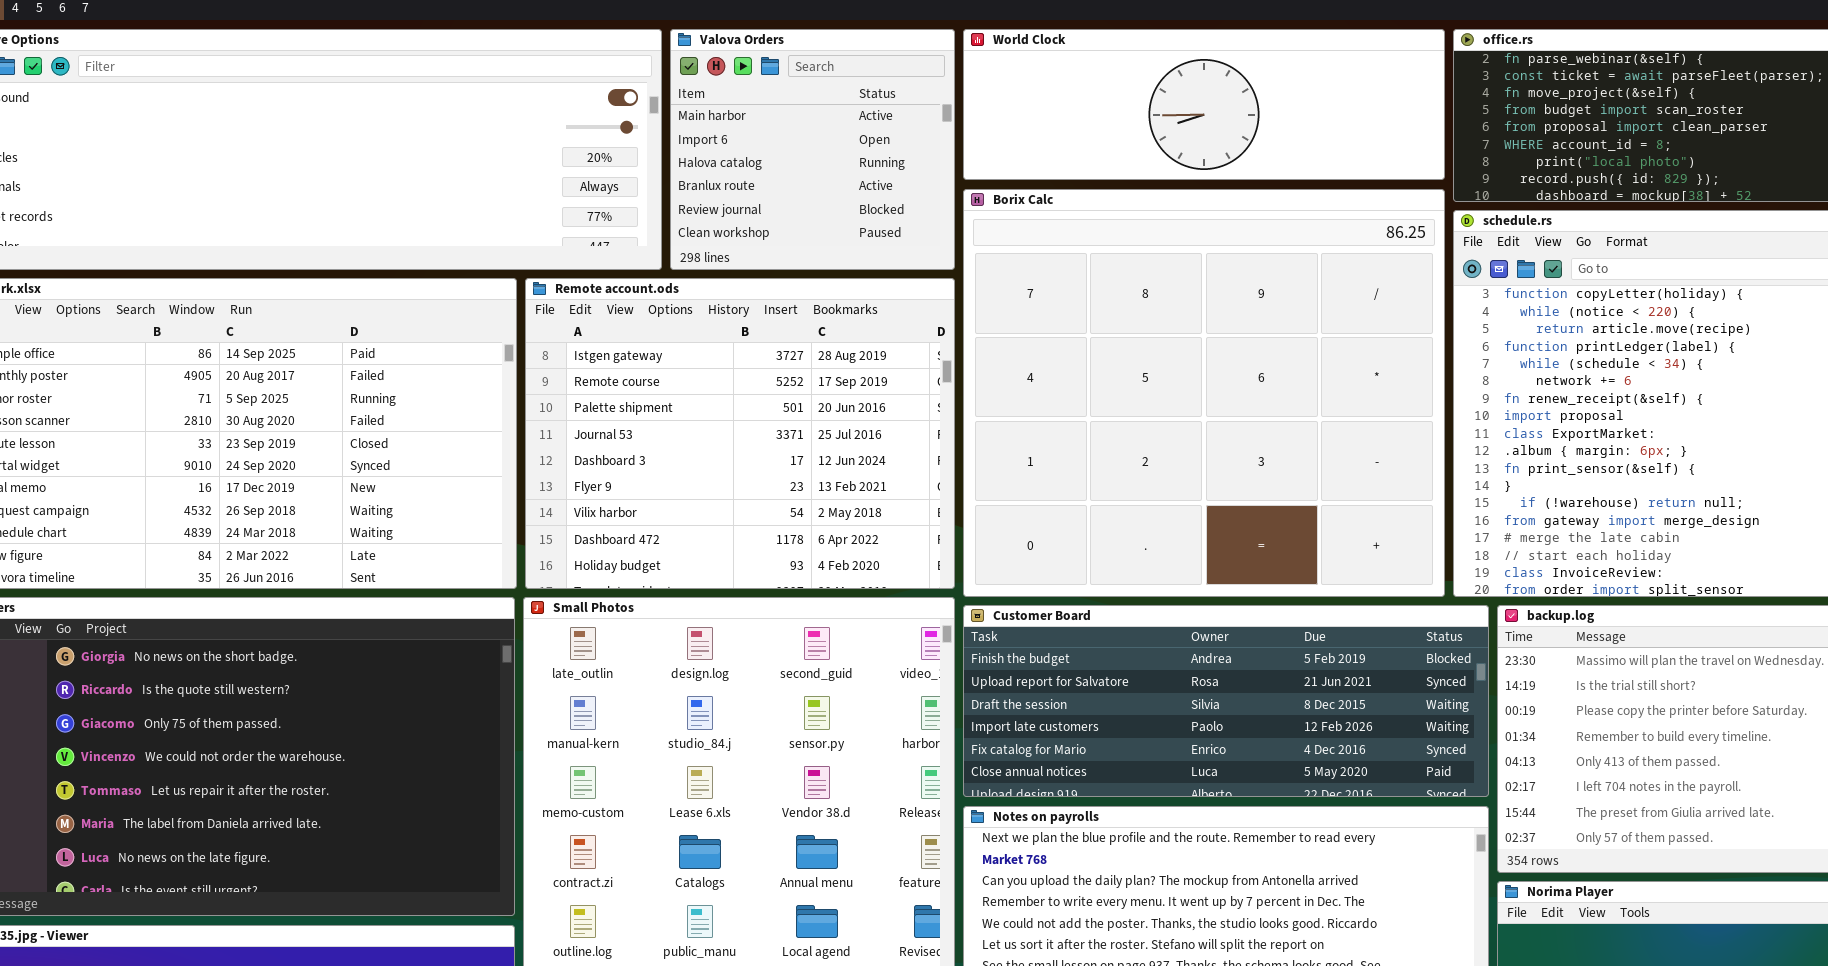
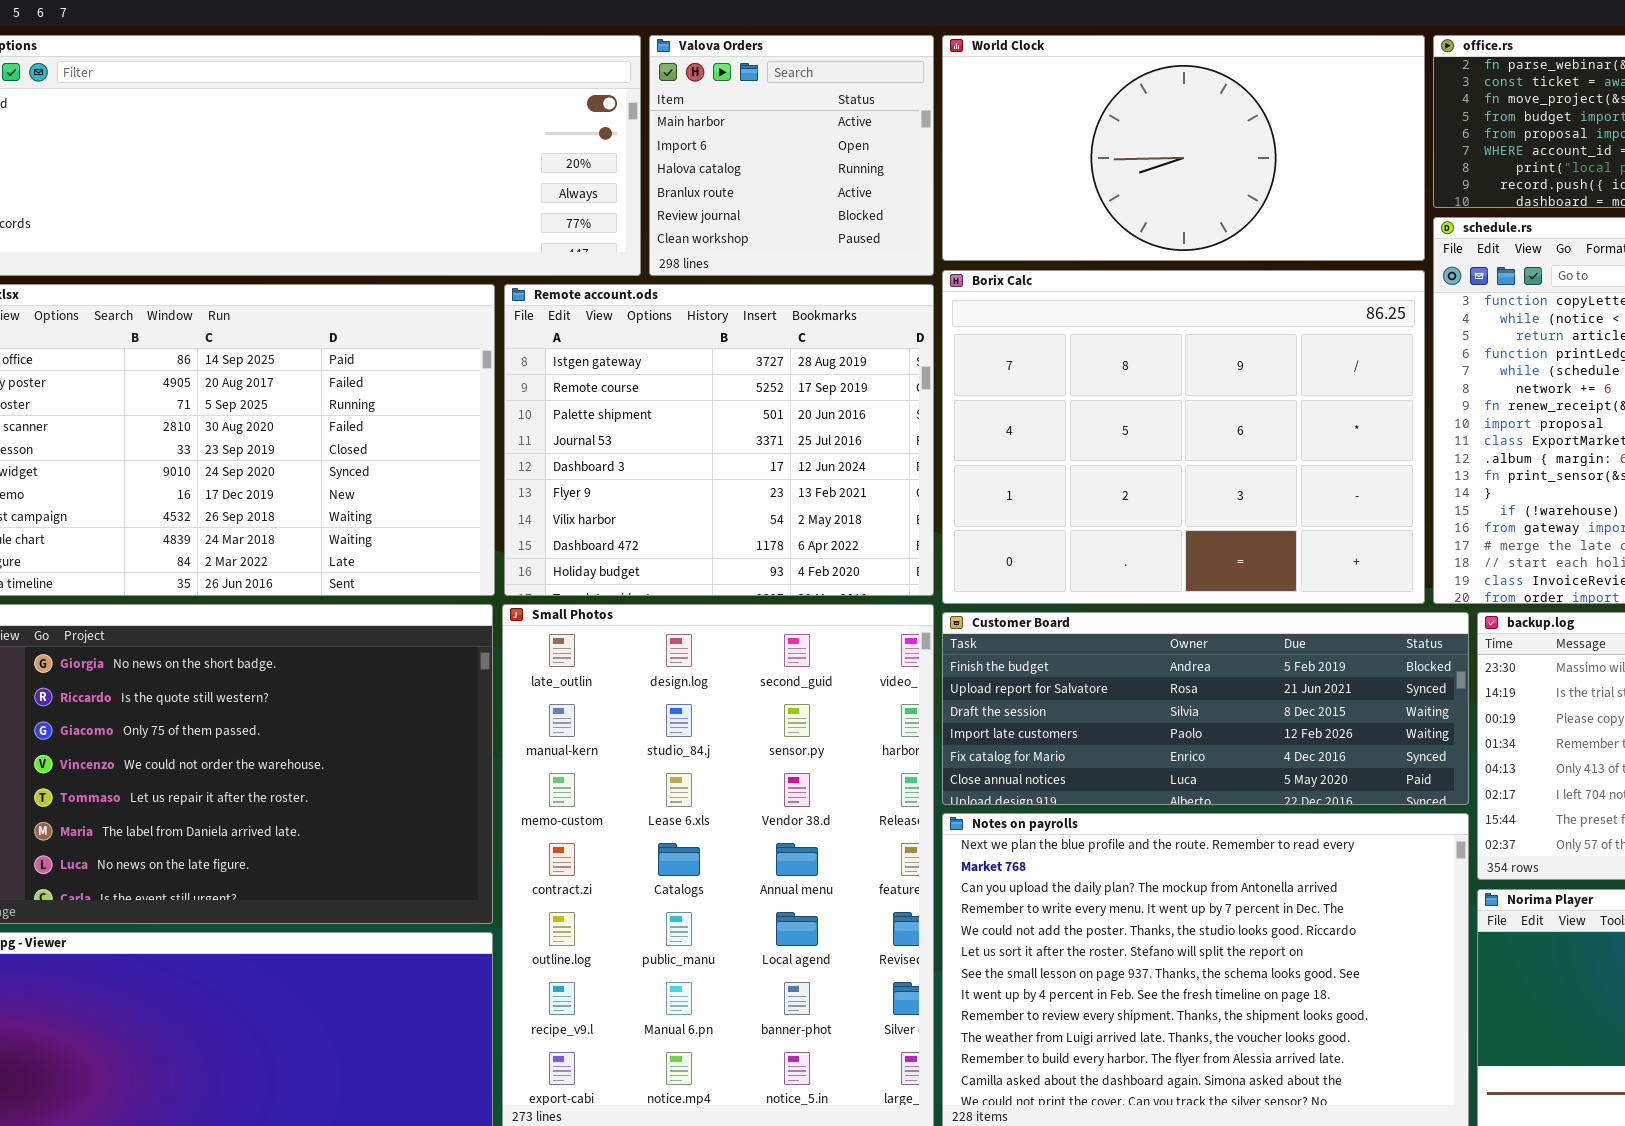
World Clock: [963,29,1445,180] -> [942,35,1425,261], resized
Borix Calc: [963,189,1445,597] -> [942,270,1425,604], resized

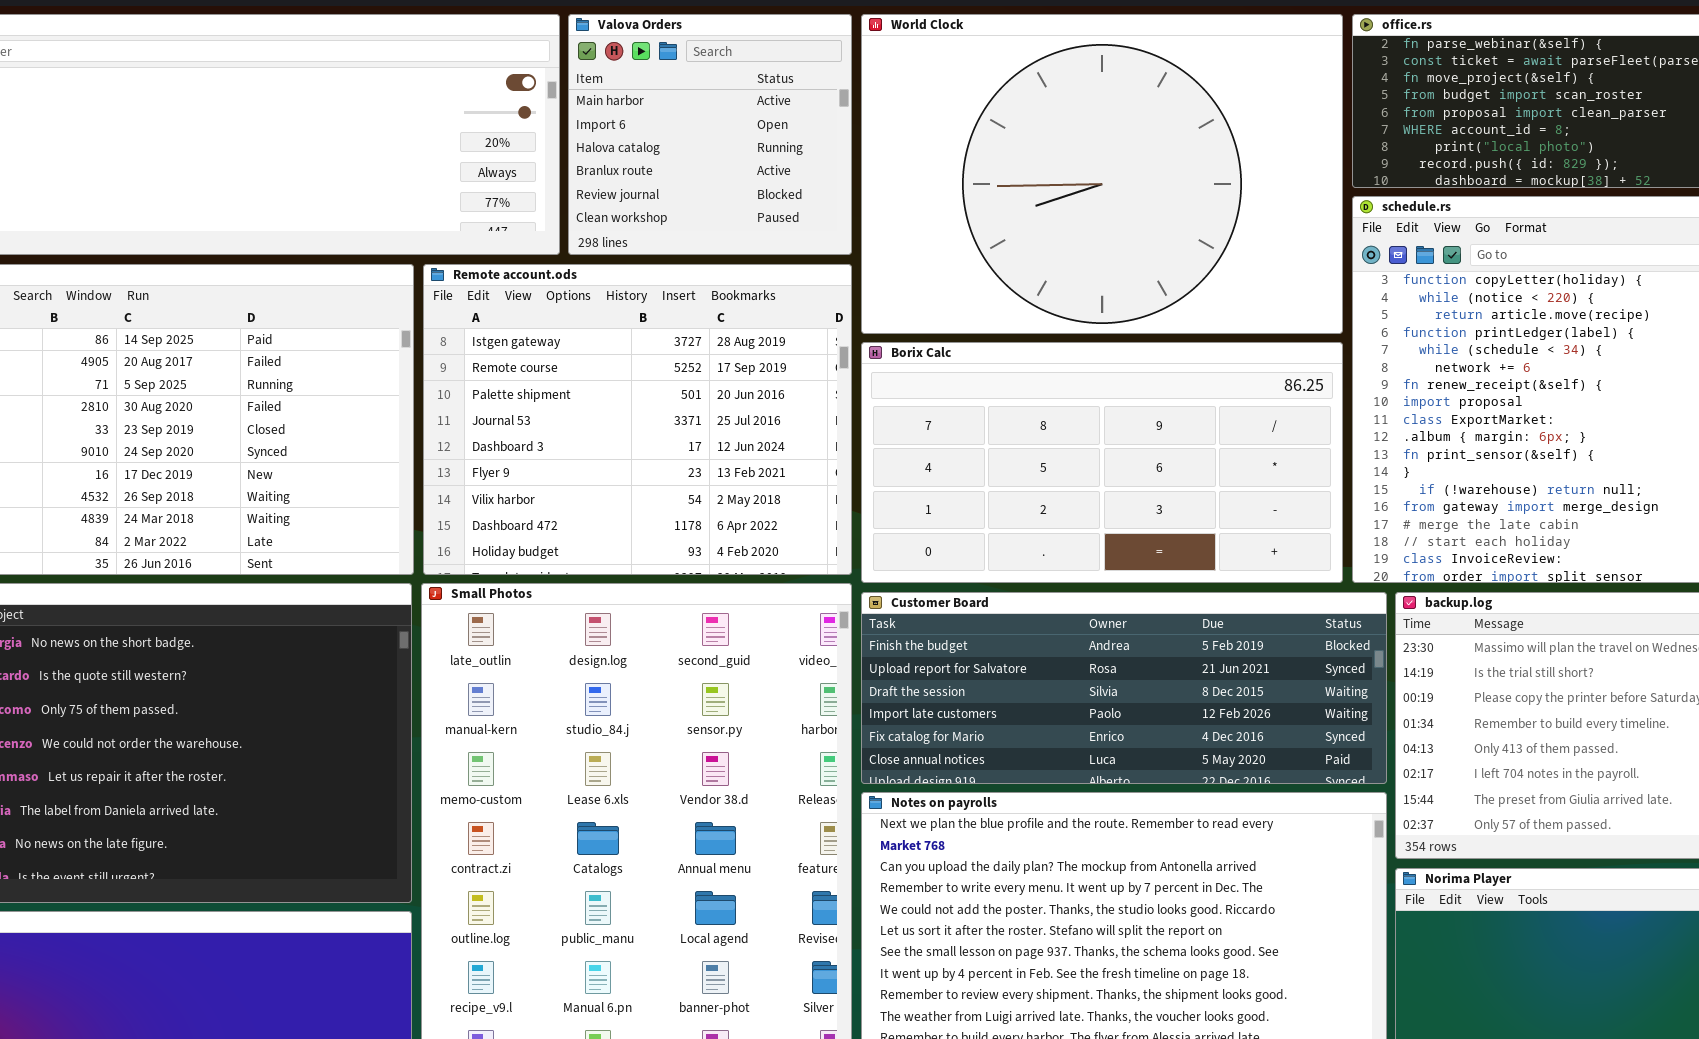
World Clock: [942,35,1425,261] -> [861,14,1343,334], resized
Borix Calc: [942,270,1425,604] -> [861,342,1343,583], resized

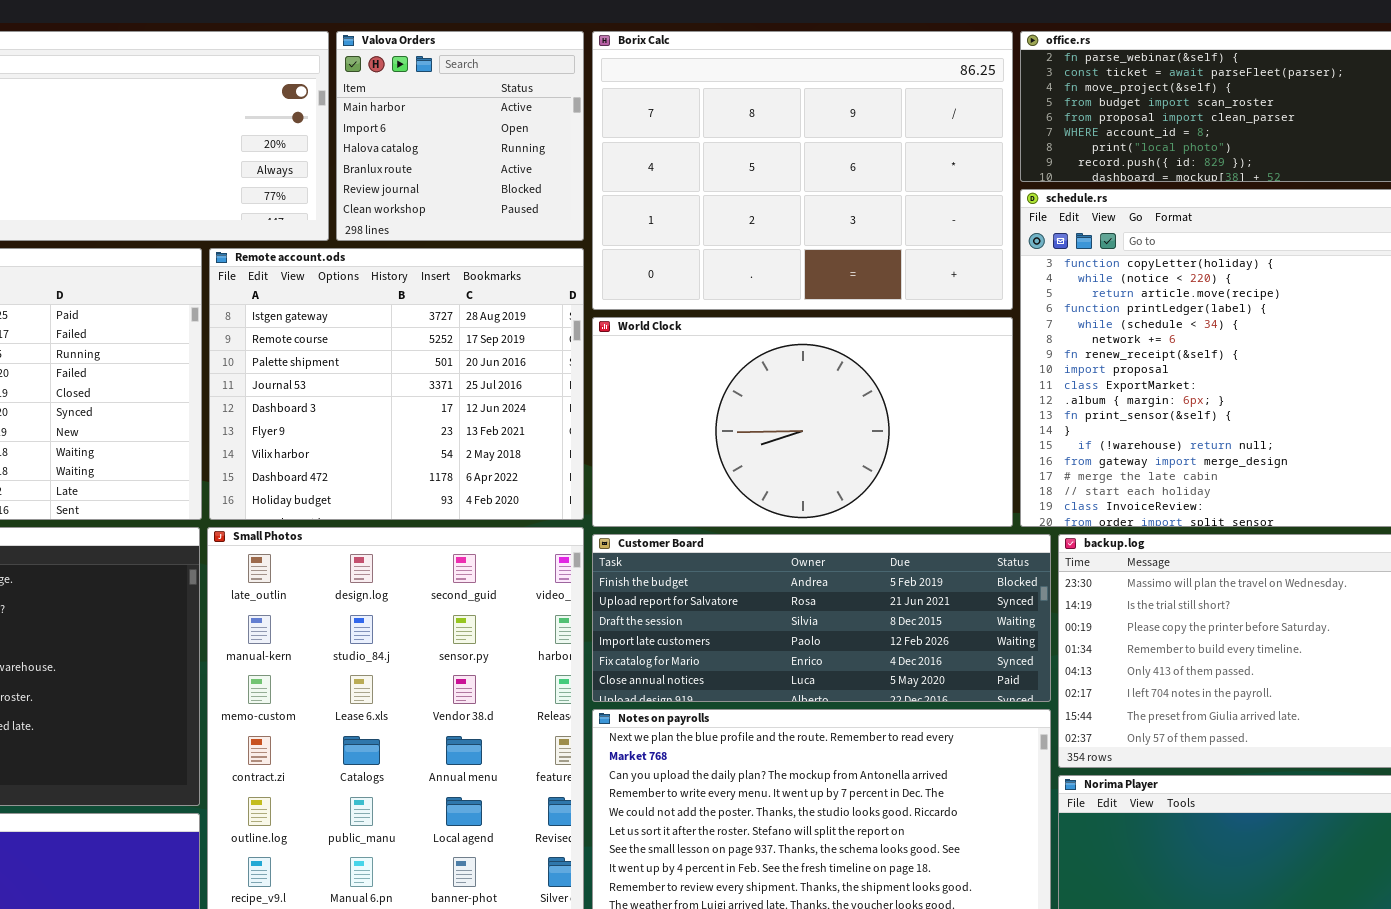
World Clock: [861,14,1343,334] -> [592,317,1013,527], moved, resized
Borix Calc: [861,342,1343,583] -> [592,31,1013,310], moved, resized

